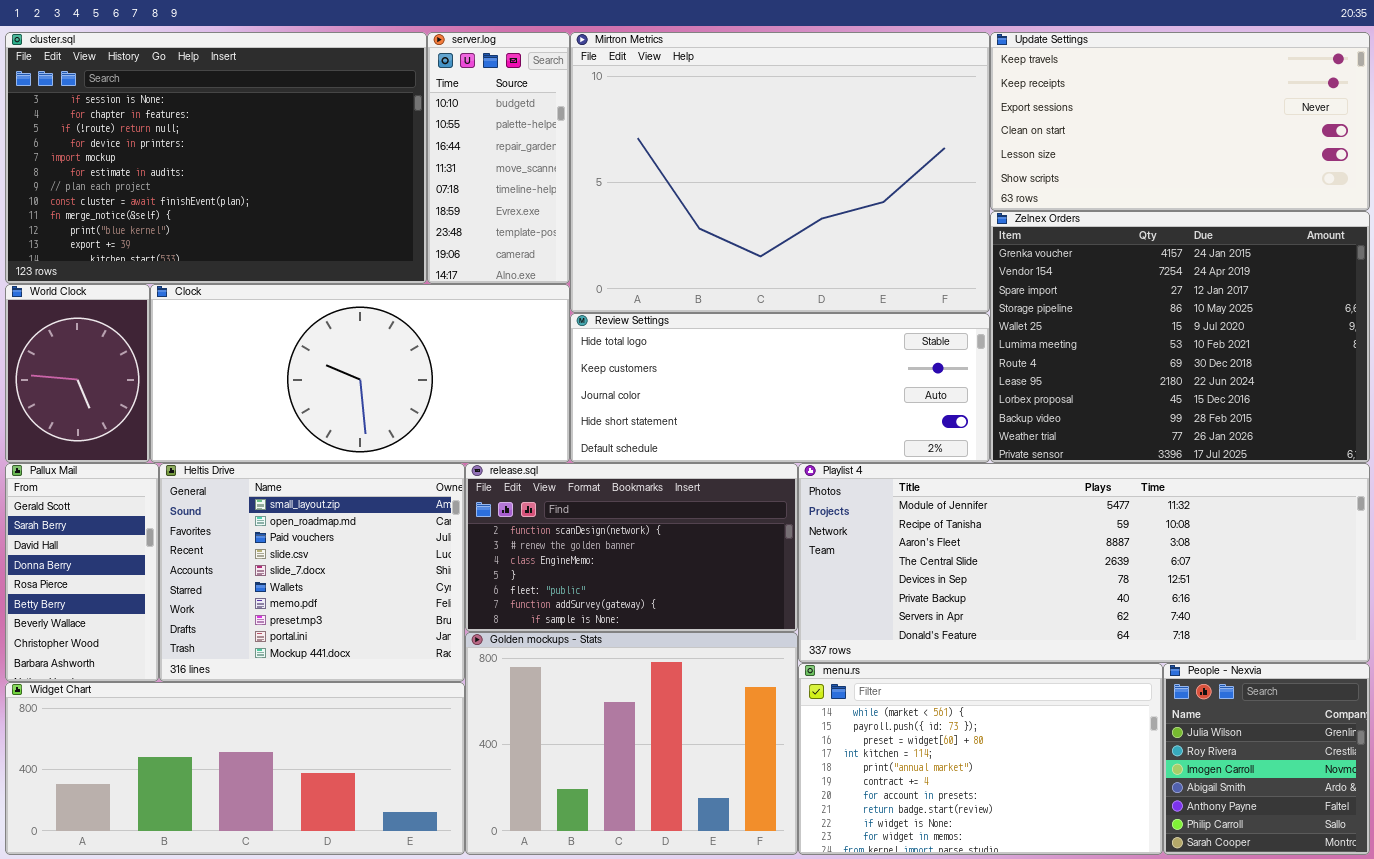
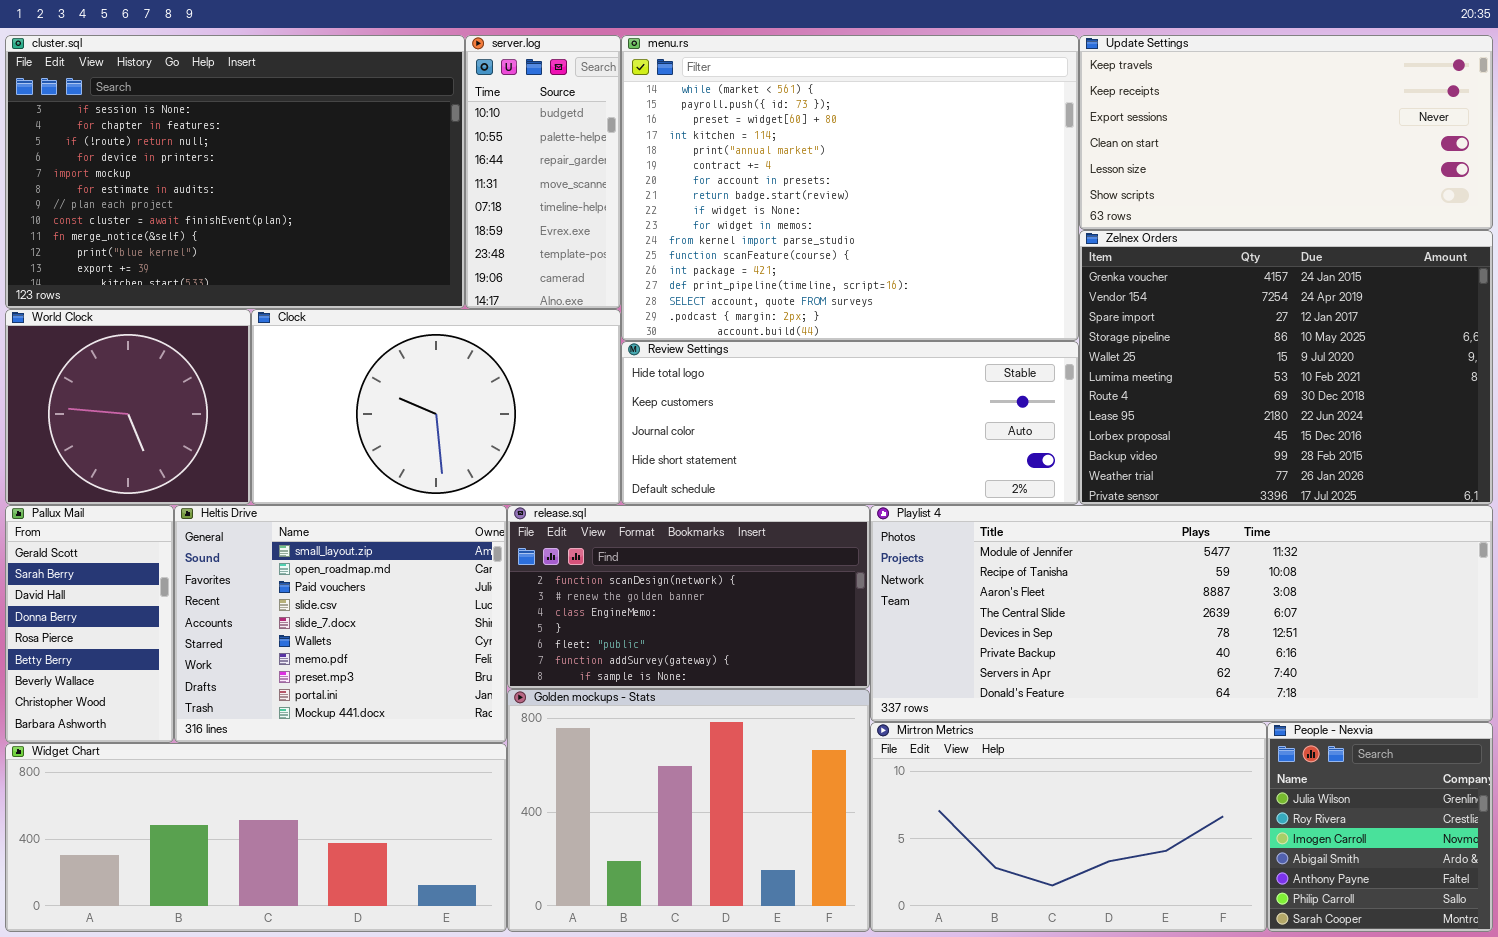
Mirtron Metrics: [570,32,990,313] -> [870,722,1267,932], moved, resized
World Clock: [5,284,150,463] -> [5,309,251,505], resized
Clock: [150,284,570,463] -> [251,309,621,505], resized
menu.rs: [798,663,1163,855] -> [621,35,1079,341], moved, resized

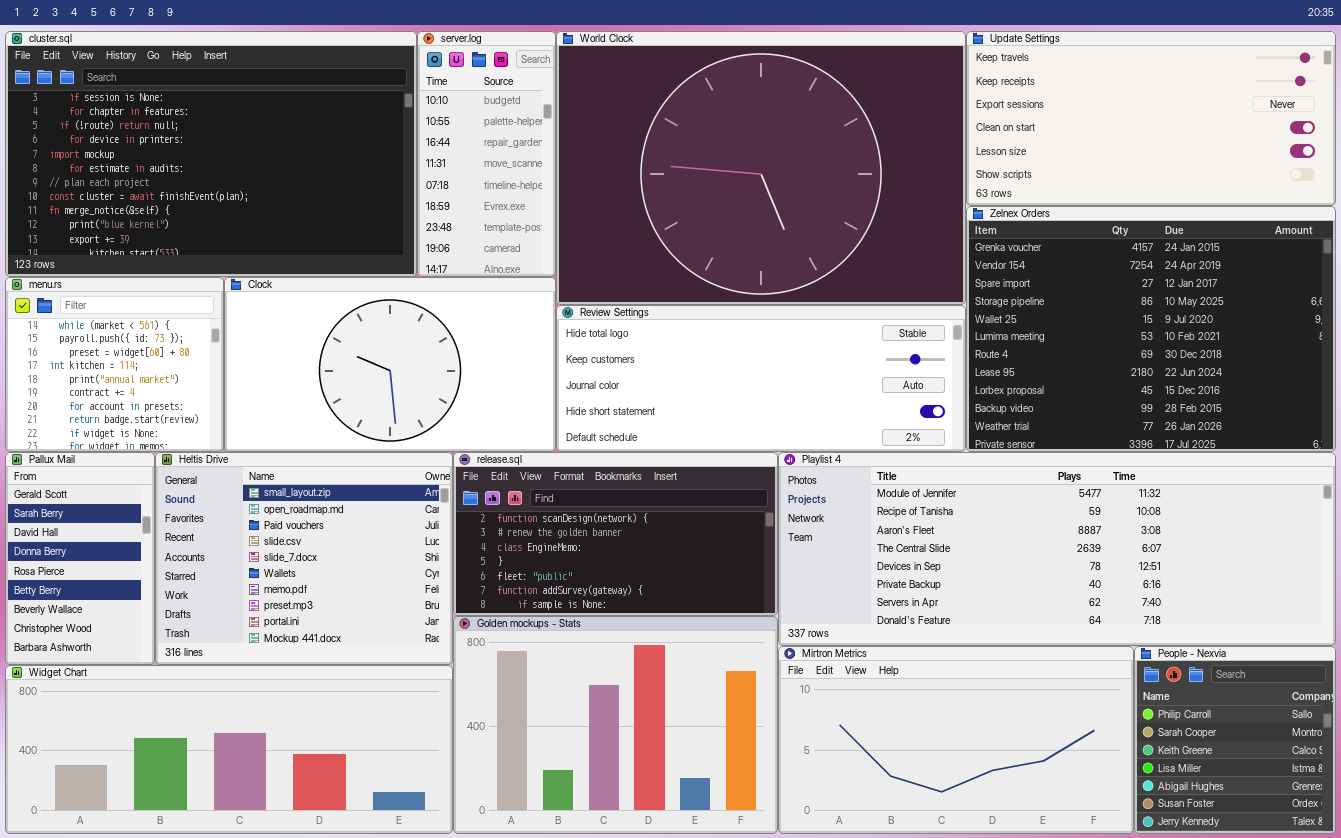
menu.rs: [621,35,1079,341] -> [5,277,224,452], moved, resized
World Clock: [5,309,251,505] -> [556,31,966,305], moved, resized
People - Nexvia: [1267,722,1493,932] -> [1134,646,1336,834], scrolled down 5 rows

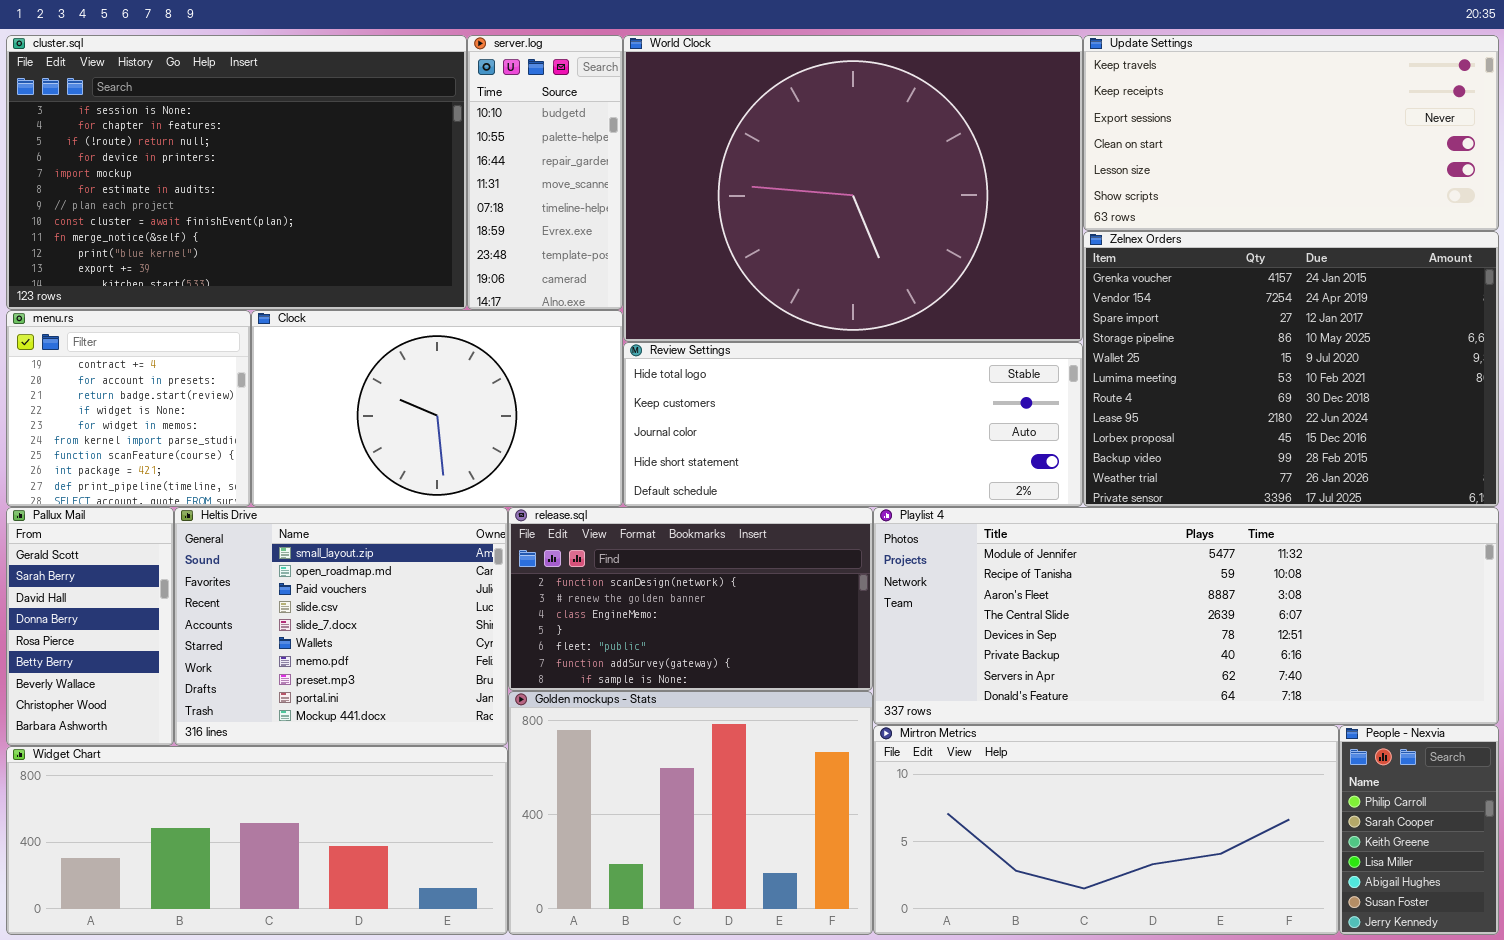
menu.rs: [5,277,224,452] -> [6,310,251,507], scrolled down 5 rows
Mirtron Metrics: [778,646,1134,834] -> [873,725,1339,935], resized
People - Nexvia: [1134,646,1336,834] -> [1339,725,1499,935], resized

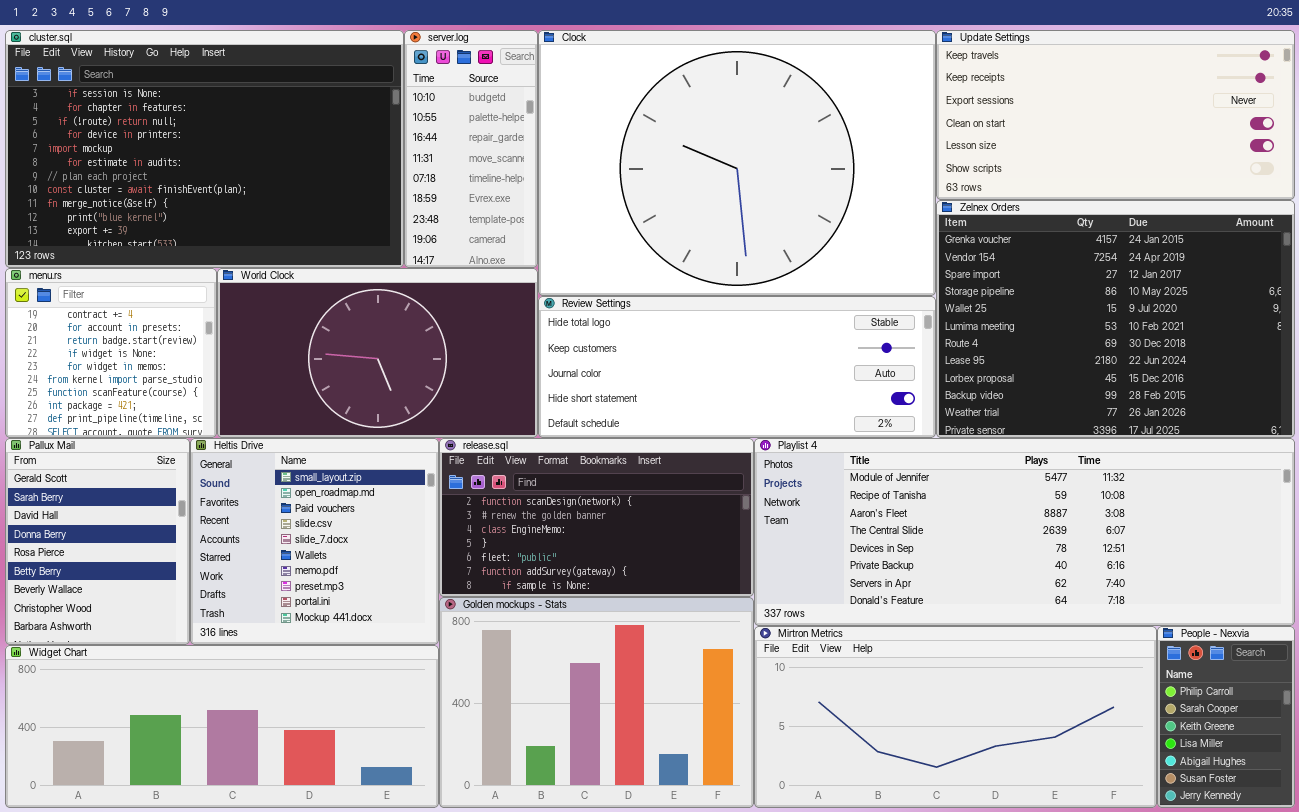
World Clock: [623,35,1083,342] -> [217,268,538,438], moved, resized
Clock: [251,310,623,507] -> [538,30,936,296], moved, resized
Pallux Mail: [6,507,174,746] -> [5,438,190,645], resized
Heltis Drive: [174,507,508,746] -> [190,438,439,645], resized

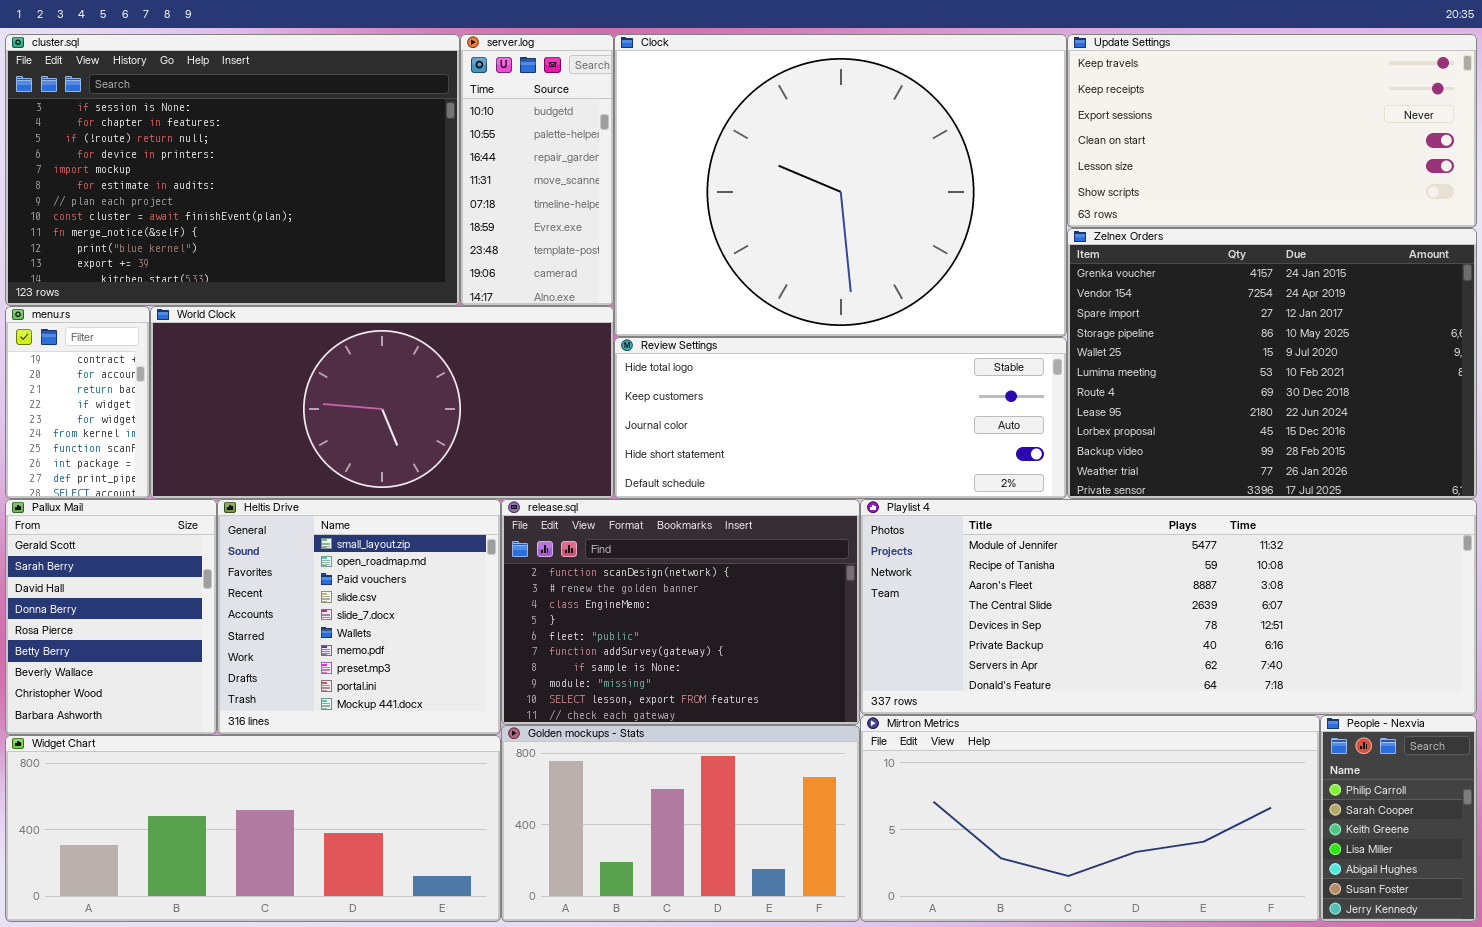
menu.rs: [5,268,217,438] -> [5,306,150,499], resized
World Clock: [217,268,538,438] -> [150,306,614,499], resized
release.sql: [439,438,754,597] -> [501,499,860,725], resized
Golden mockups - Stats: [439,597,754,808] -> [501,725,860,922], resized

